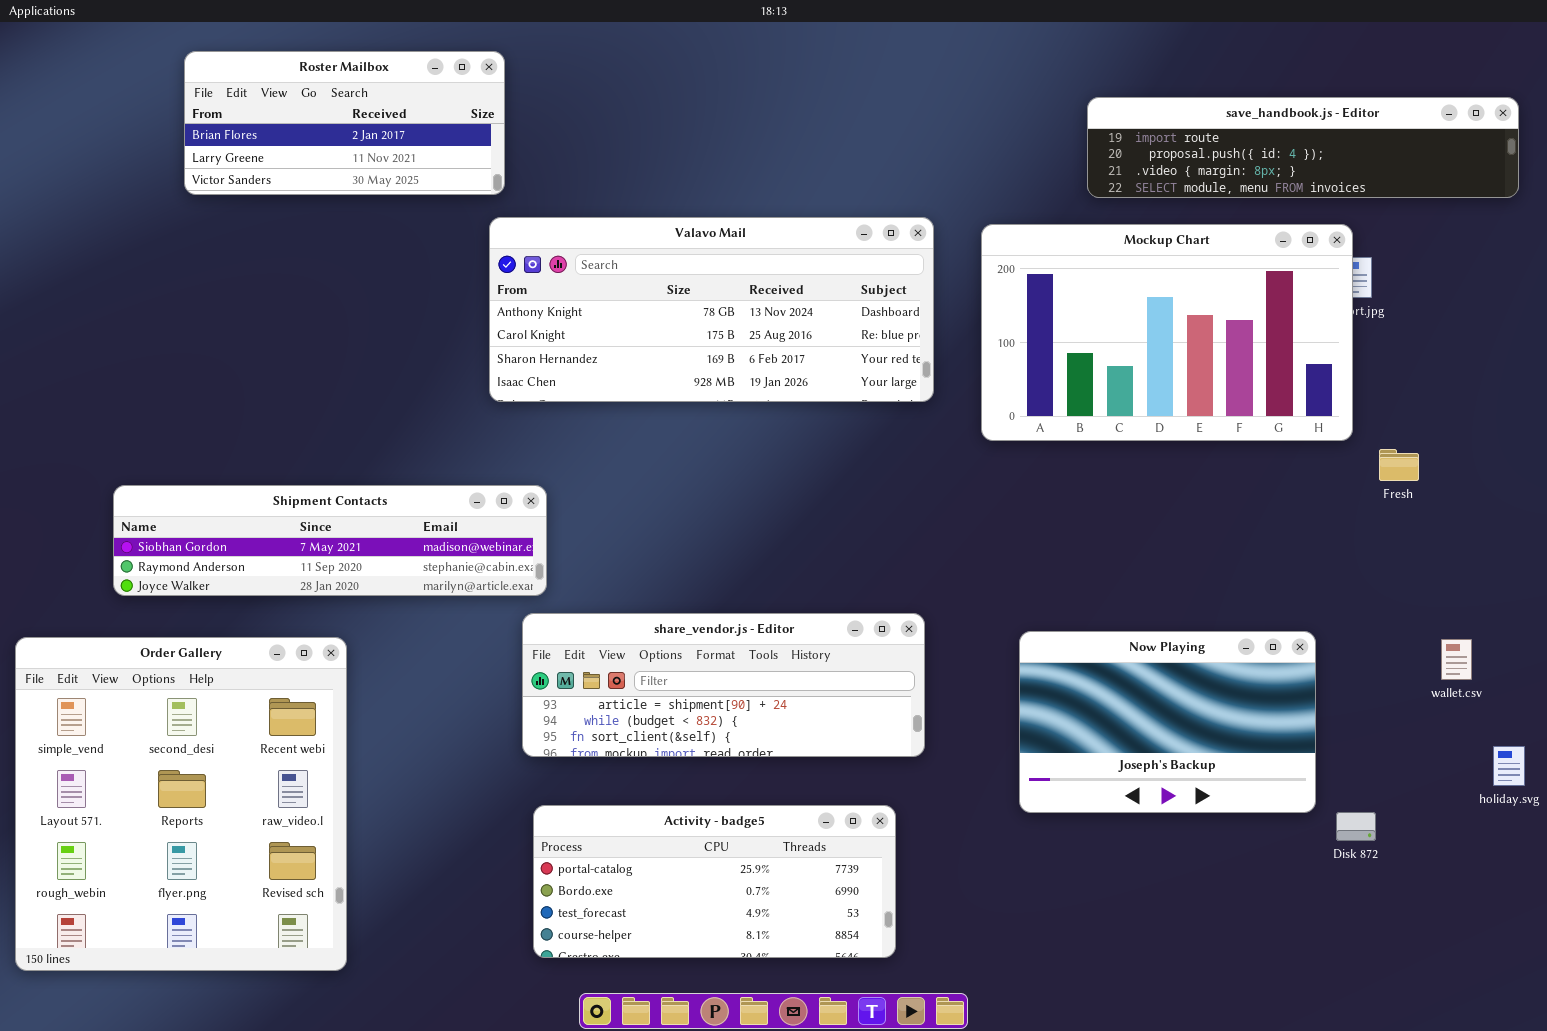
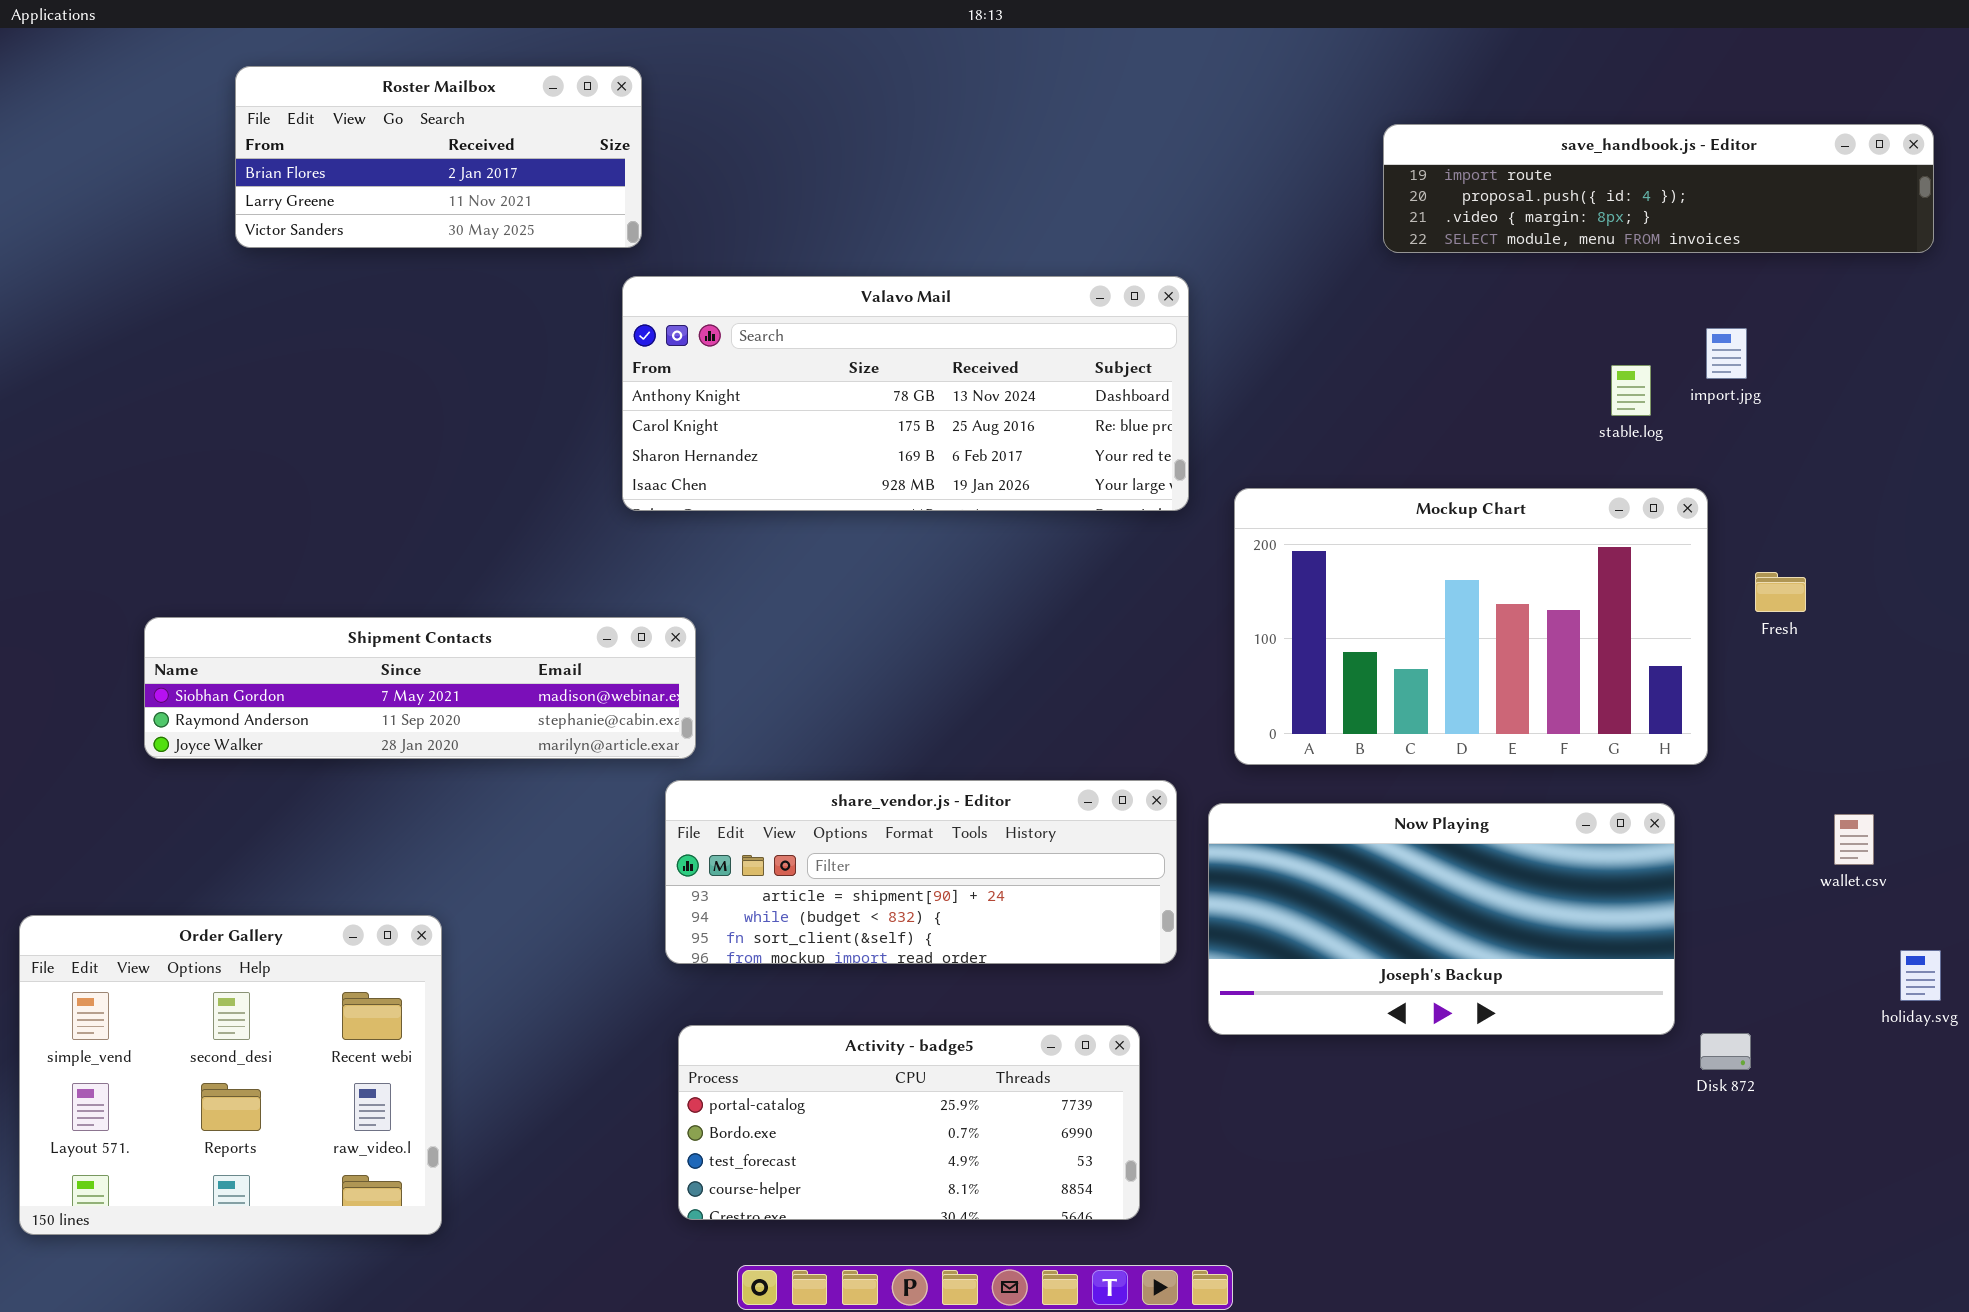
Mockup Chart: [981,224,1353,441] -> [1234,488,1708,765], moved
Now Playing: [1019,631,1316,813] -> [1208,803,1675,1035], resized
Order Gallery: [15,637,347,971] -> [19,915,442,1235], resized

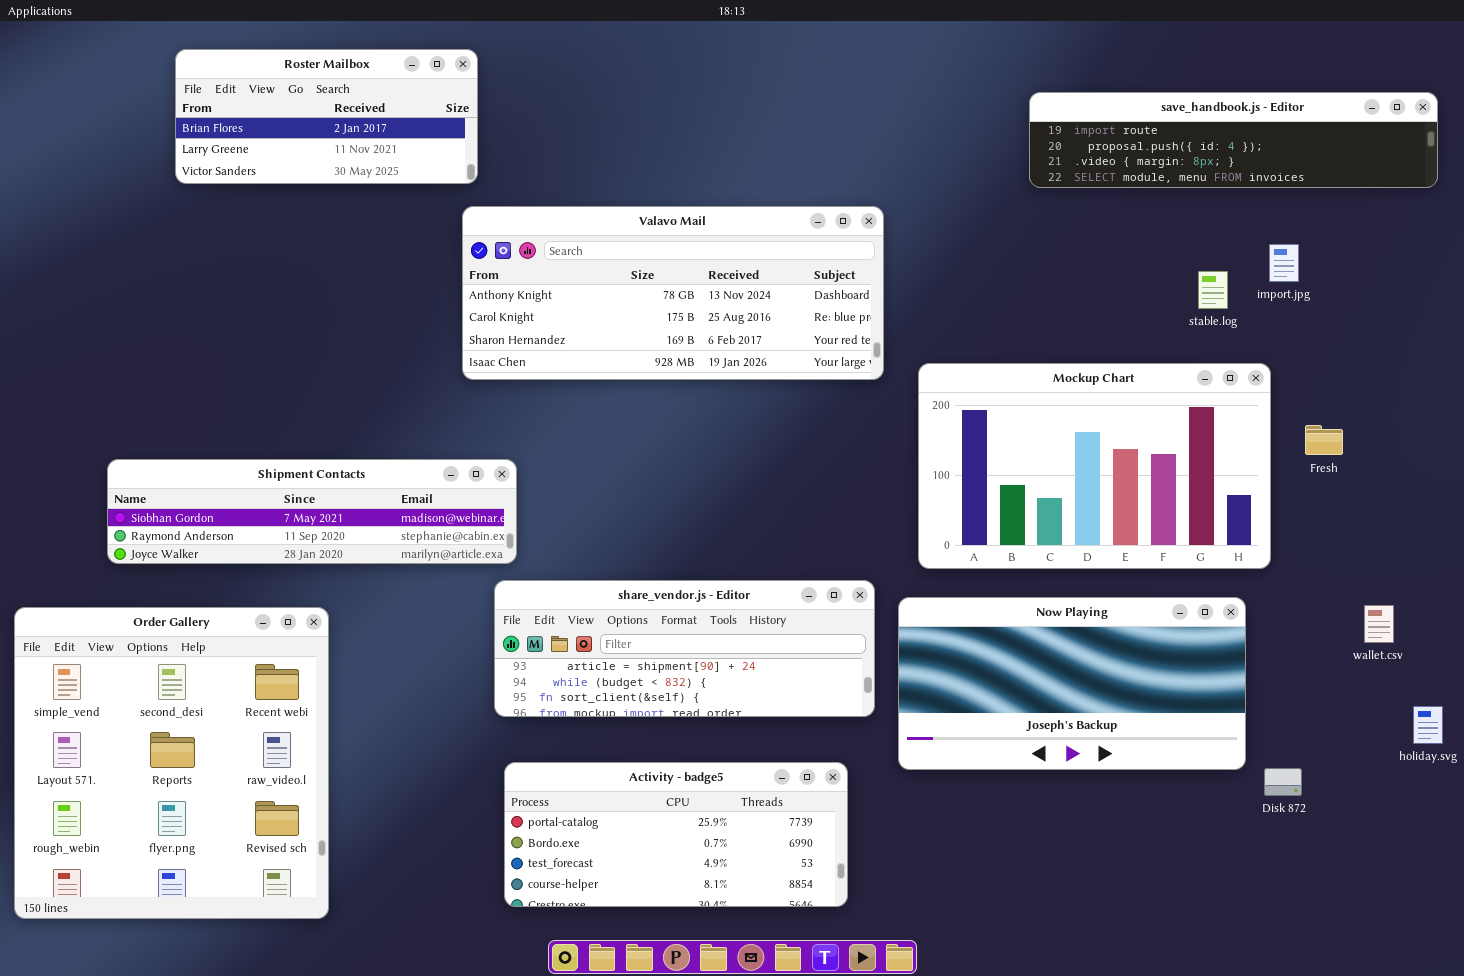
Order Gallery: [19,915,442,1235] -> [14,607,329,919], resized

